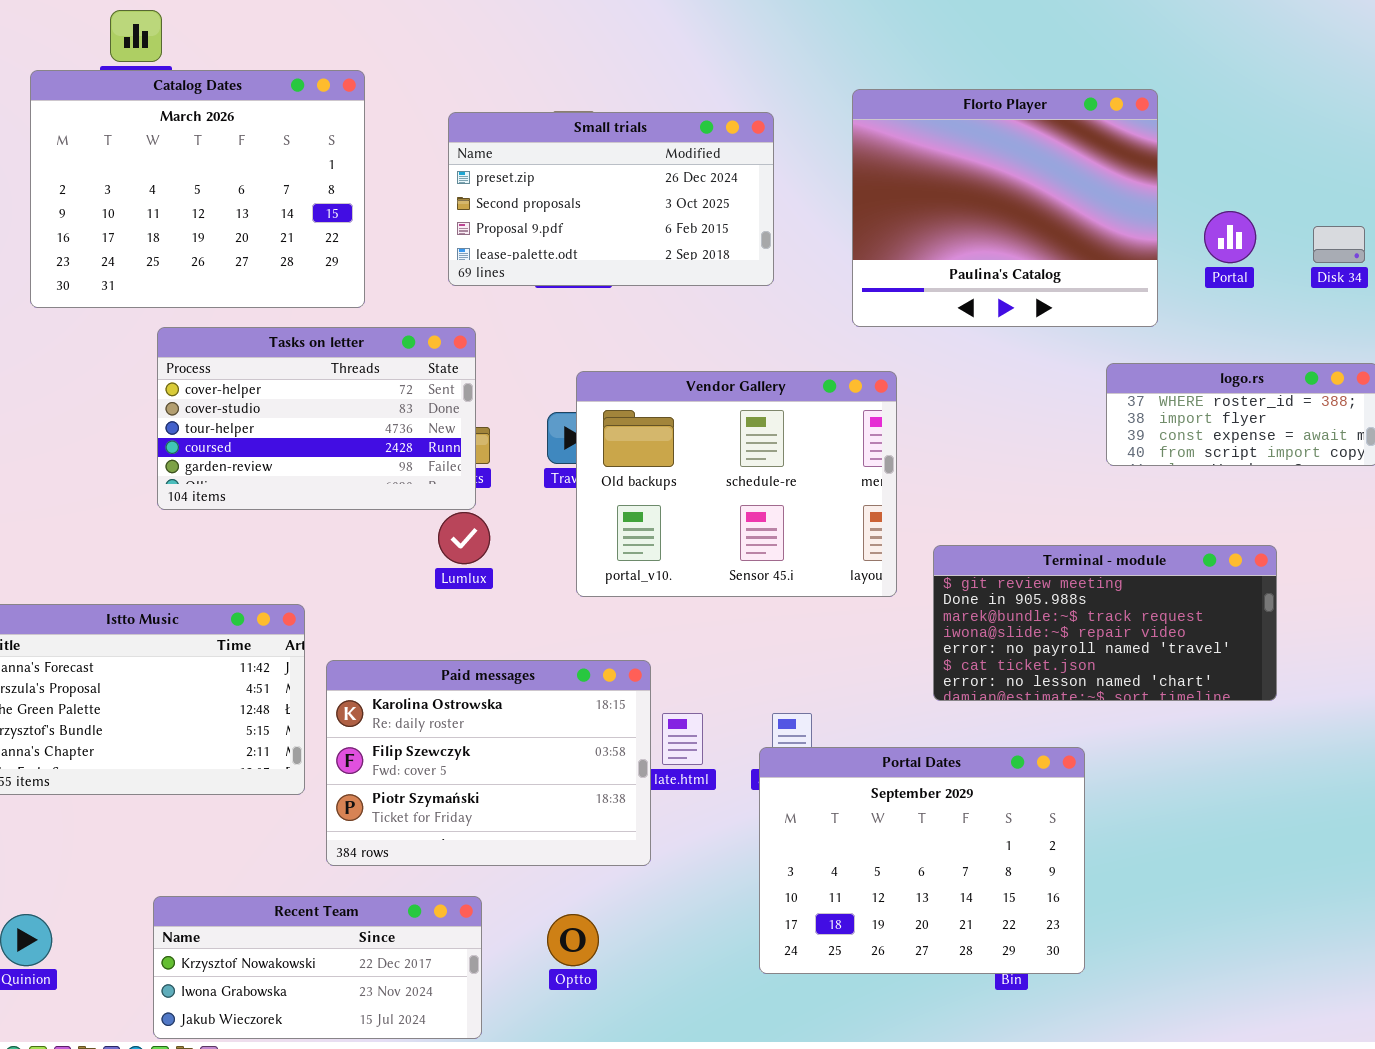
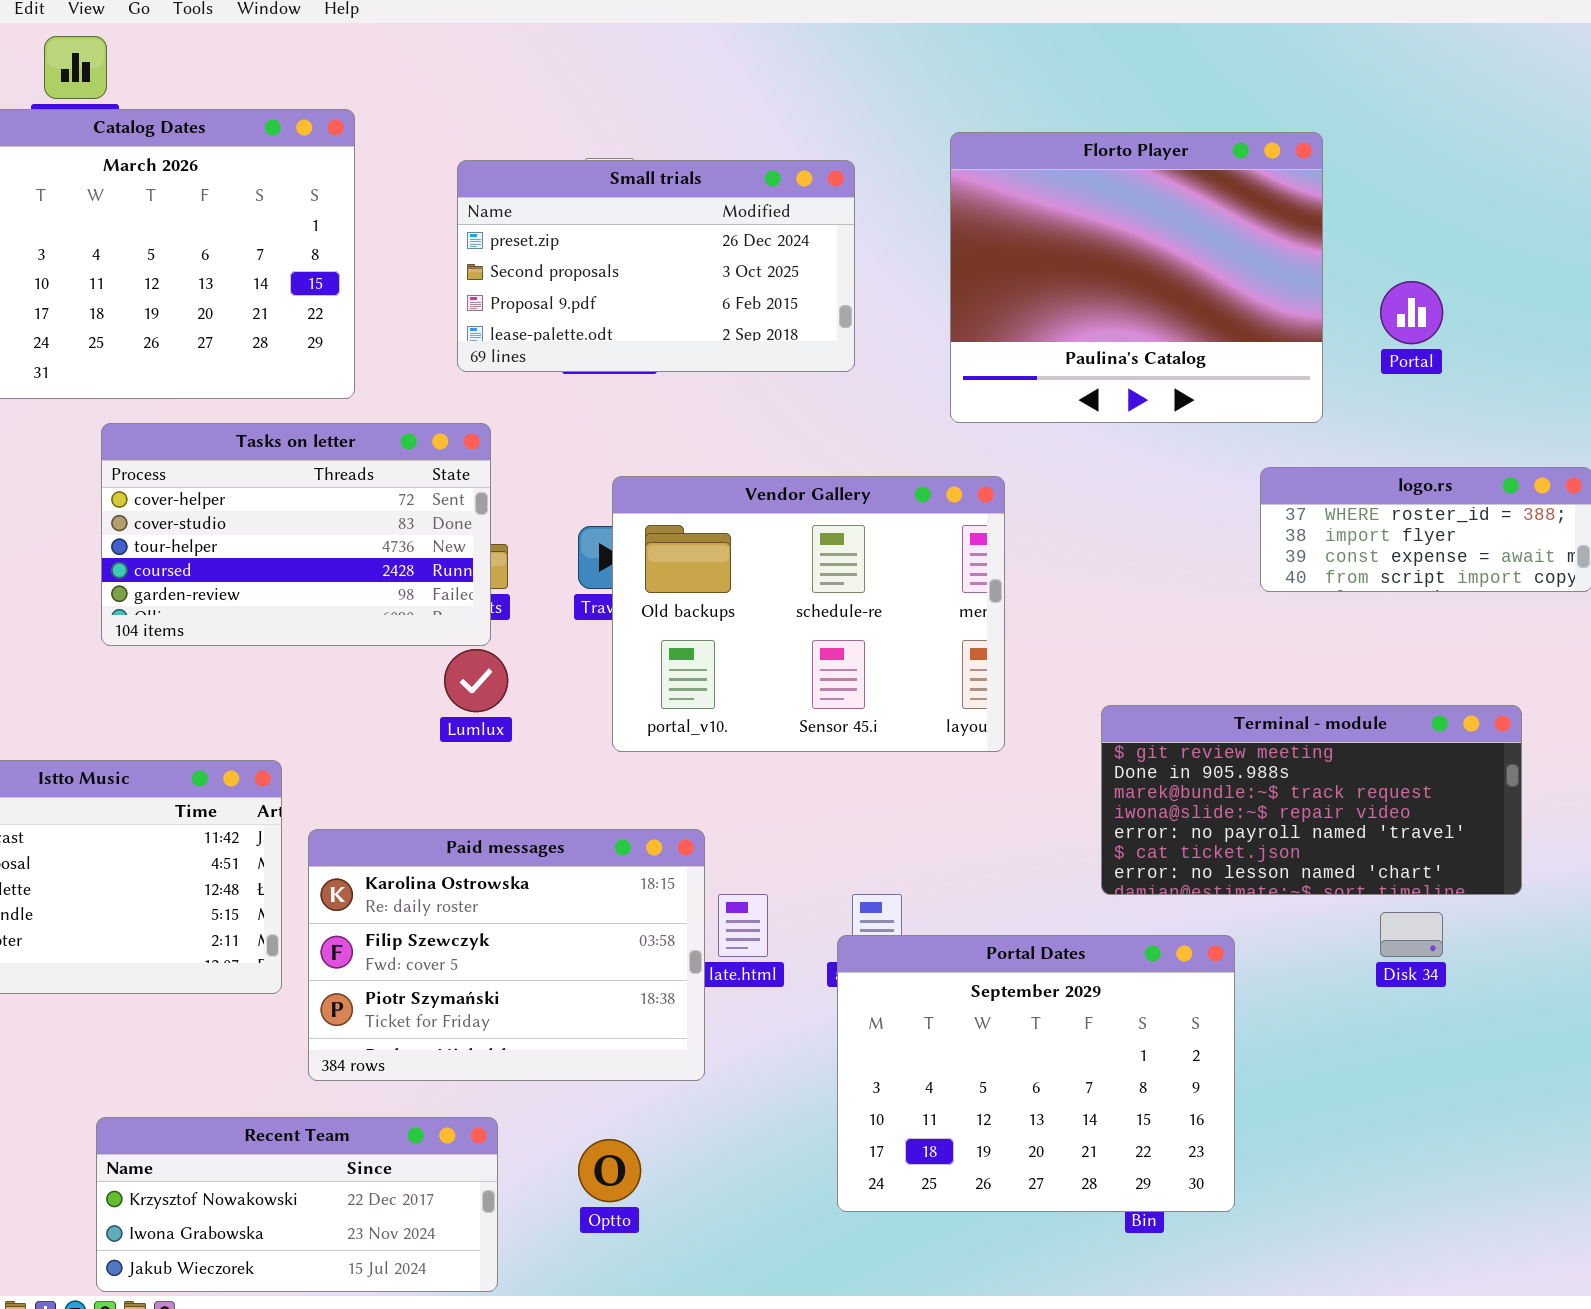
Disk 34: [1313,226,1365,263] -> [1380,912,1443,957], moved
Terminal - module: [933,545,1277,701] -> [1101,705,1522,895], moved

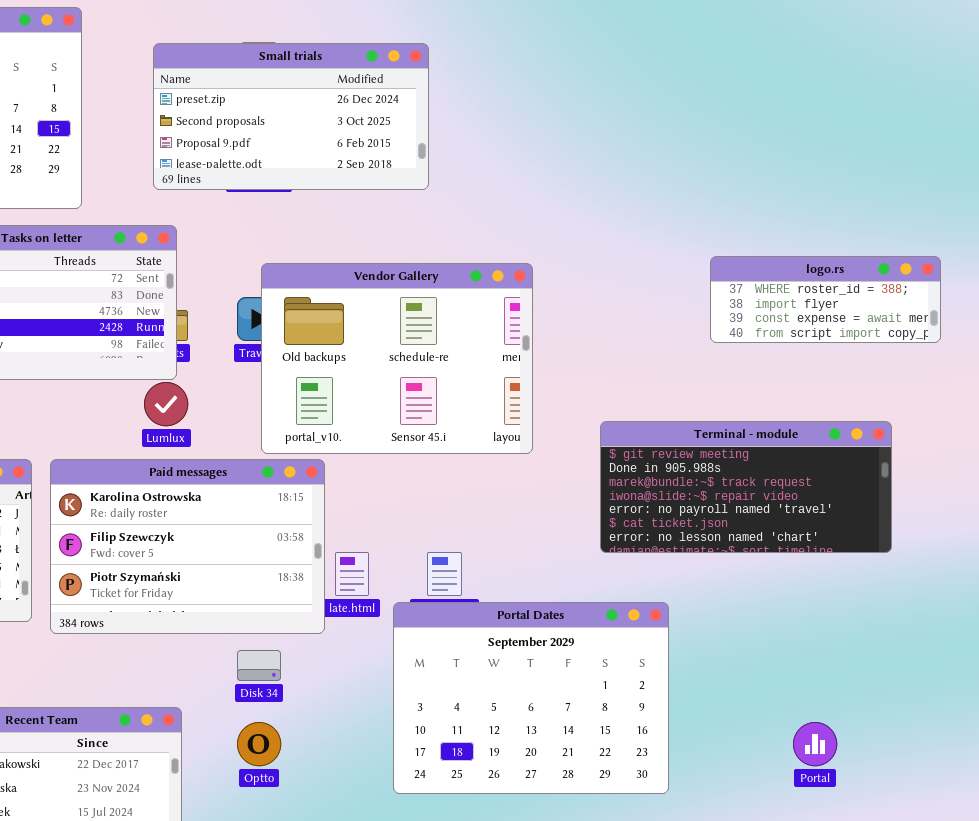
Florto Player: [950,132,1323,423] -> none, closed
Portal: [1380,281,1443,344] -> [793,722,837,766], moved
Paid messages: [308,829,705,1081] -> [50,459,325,634], moved
Disk 34: [1380,912,1443,957] -> [237,650,281,681], moved
Portal Dates: [837,935,1235,1212] -> [393,602,669,794], moved

